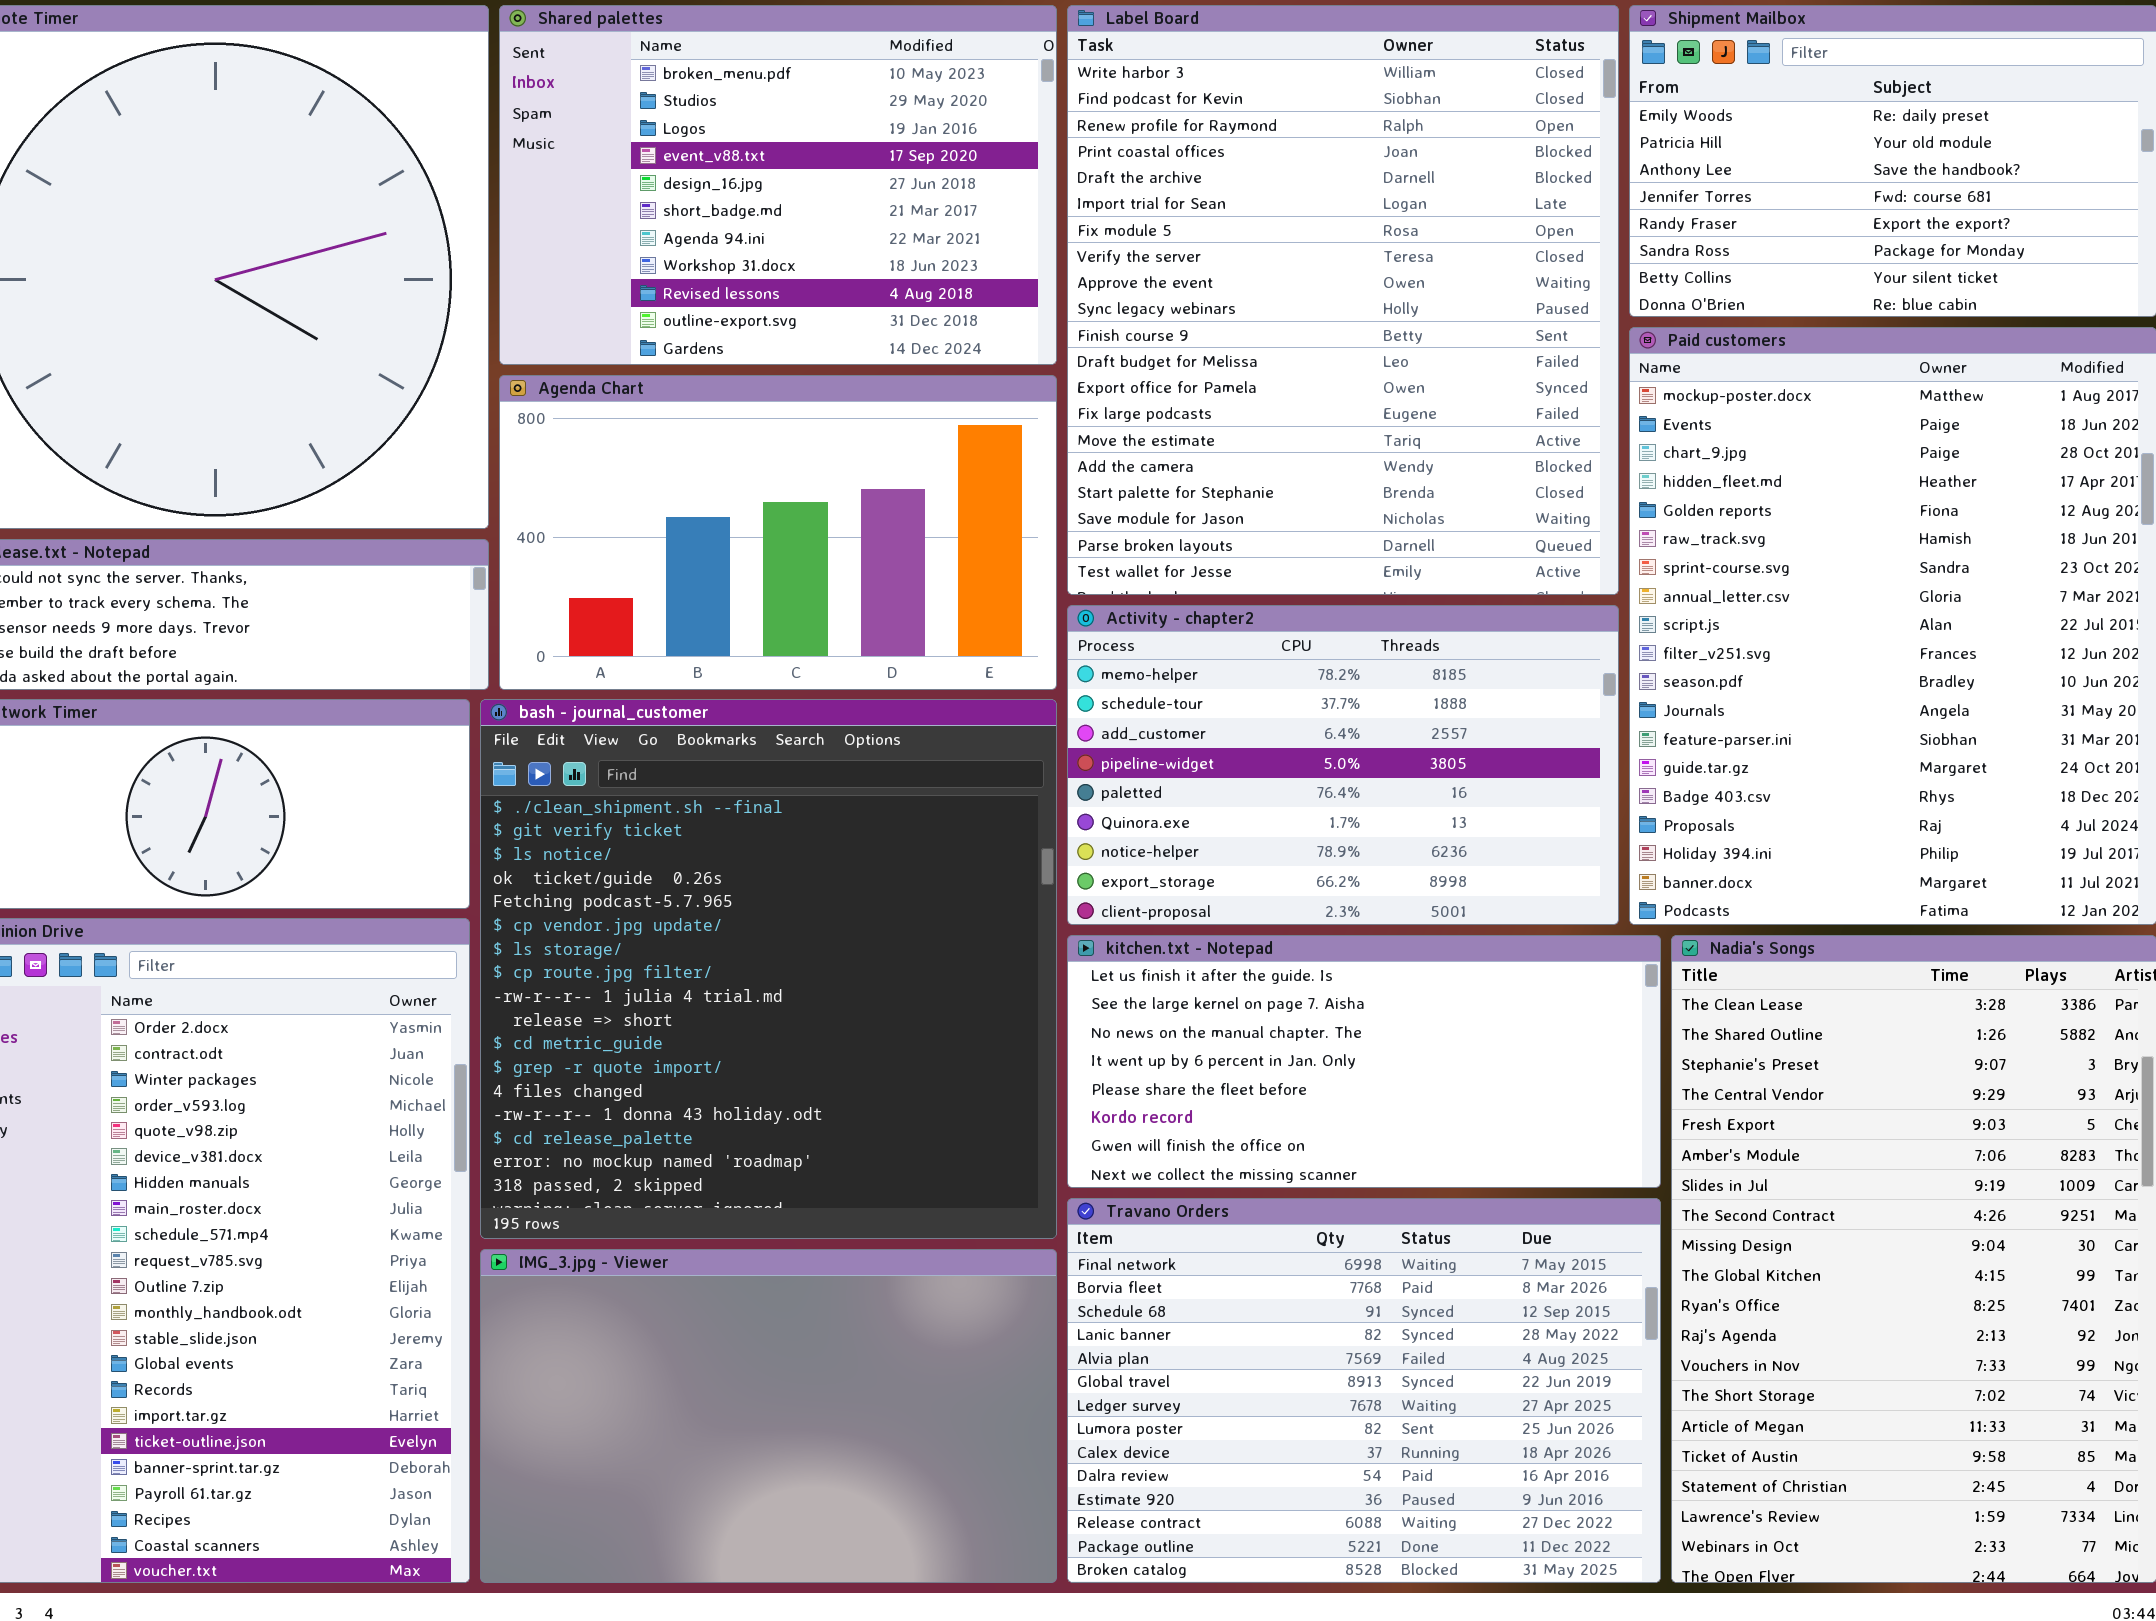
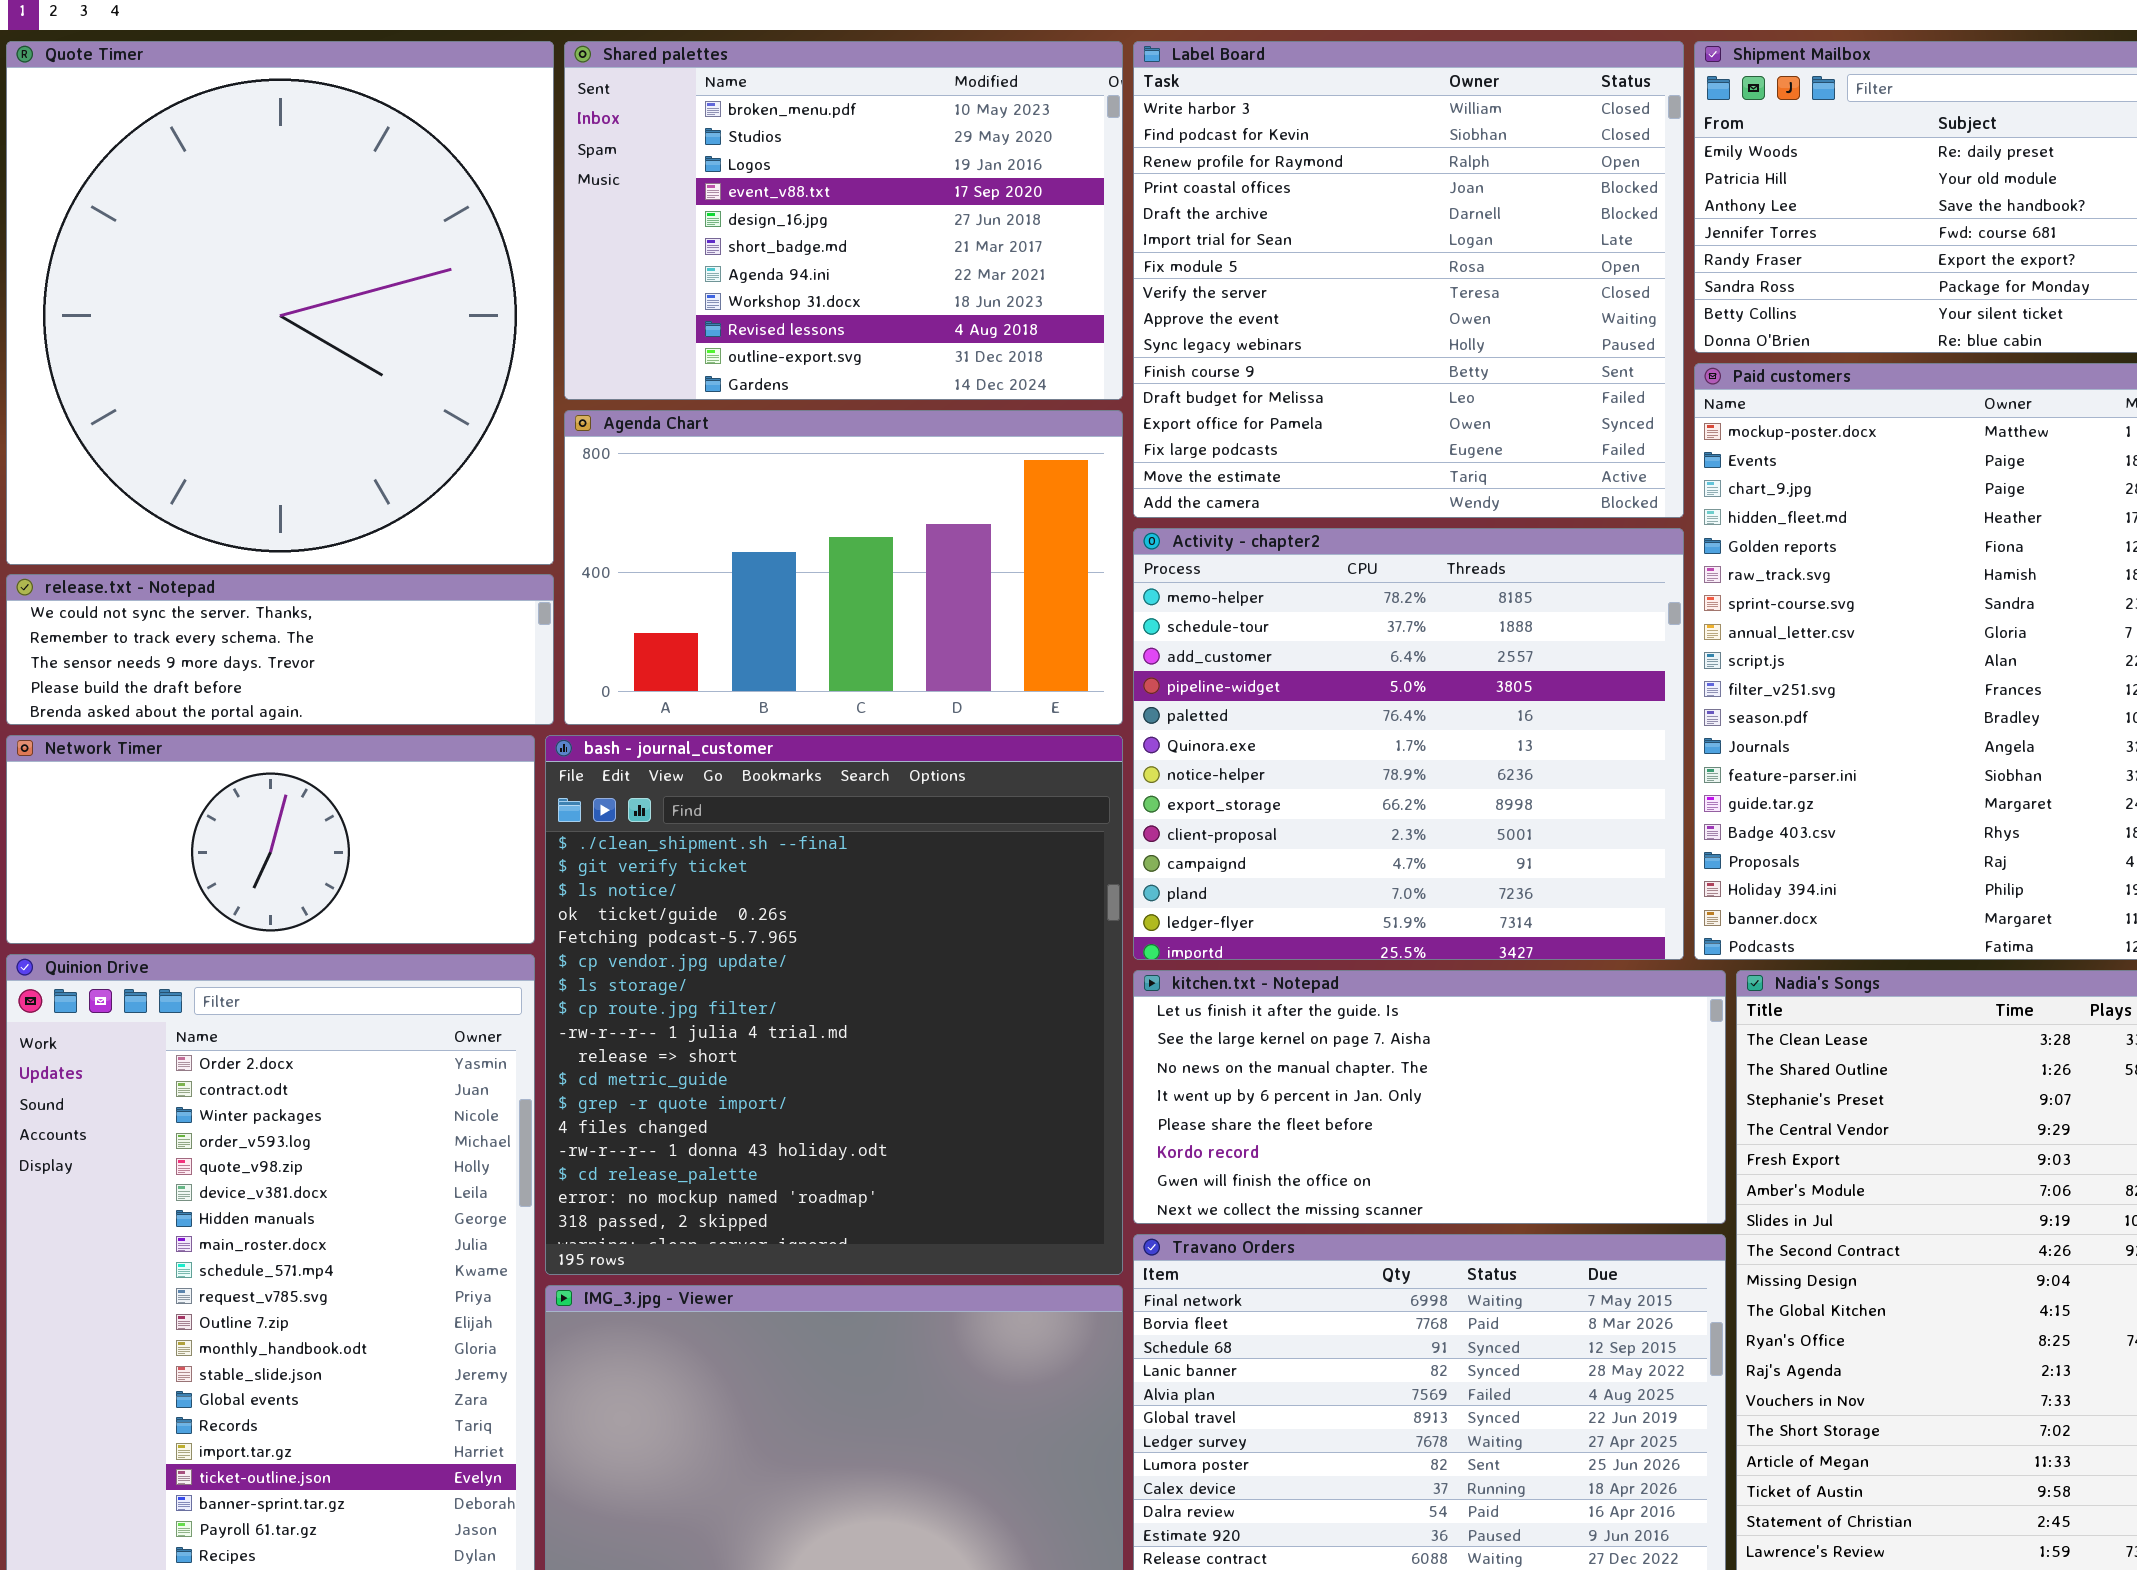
Label Board: [1067,5,1619,595] -> [1133,41,1684,518], resized
Activity - chapter2: [1067,605,1619,925] -> [1133,528,1684,960], resized

